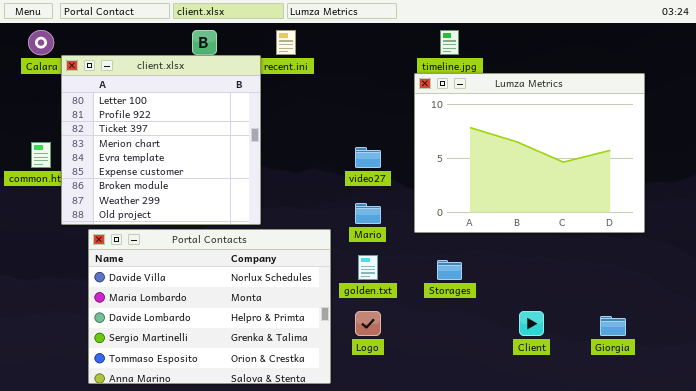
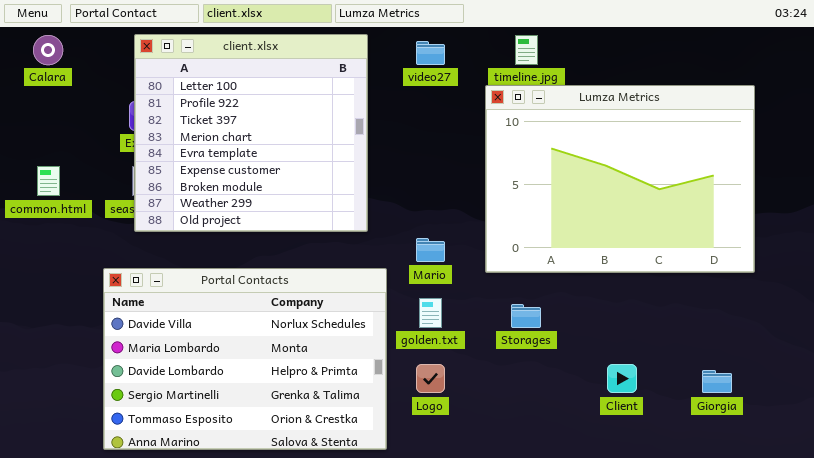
client.xlsx: [61,55,261,225] -> [134,34,368,232], moved
video27: [355,147,381,168] -> [416,41,445,65], moved

